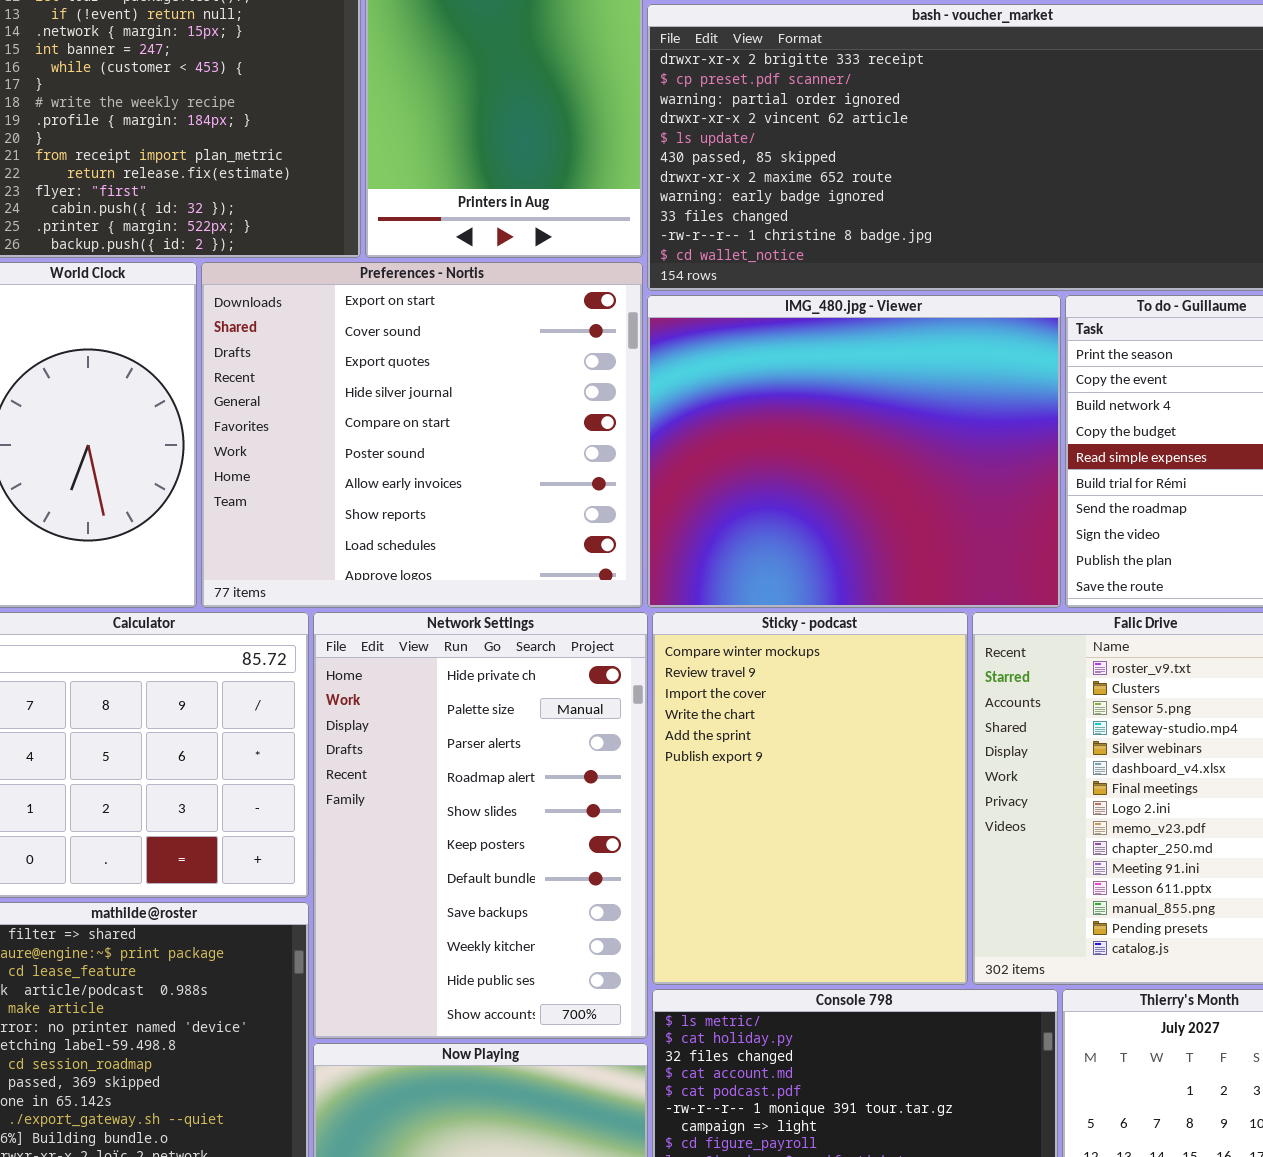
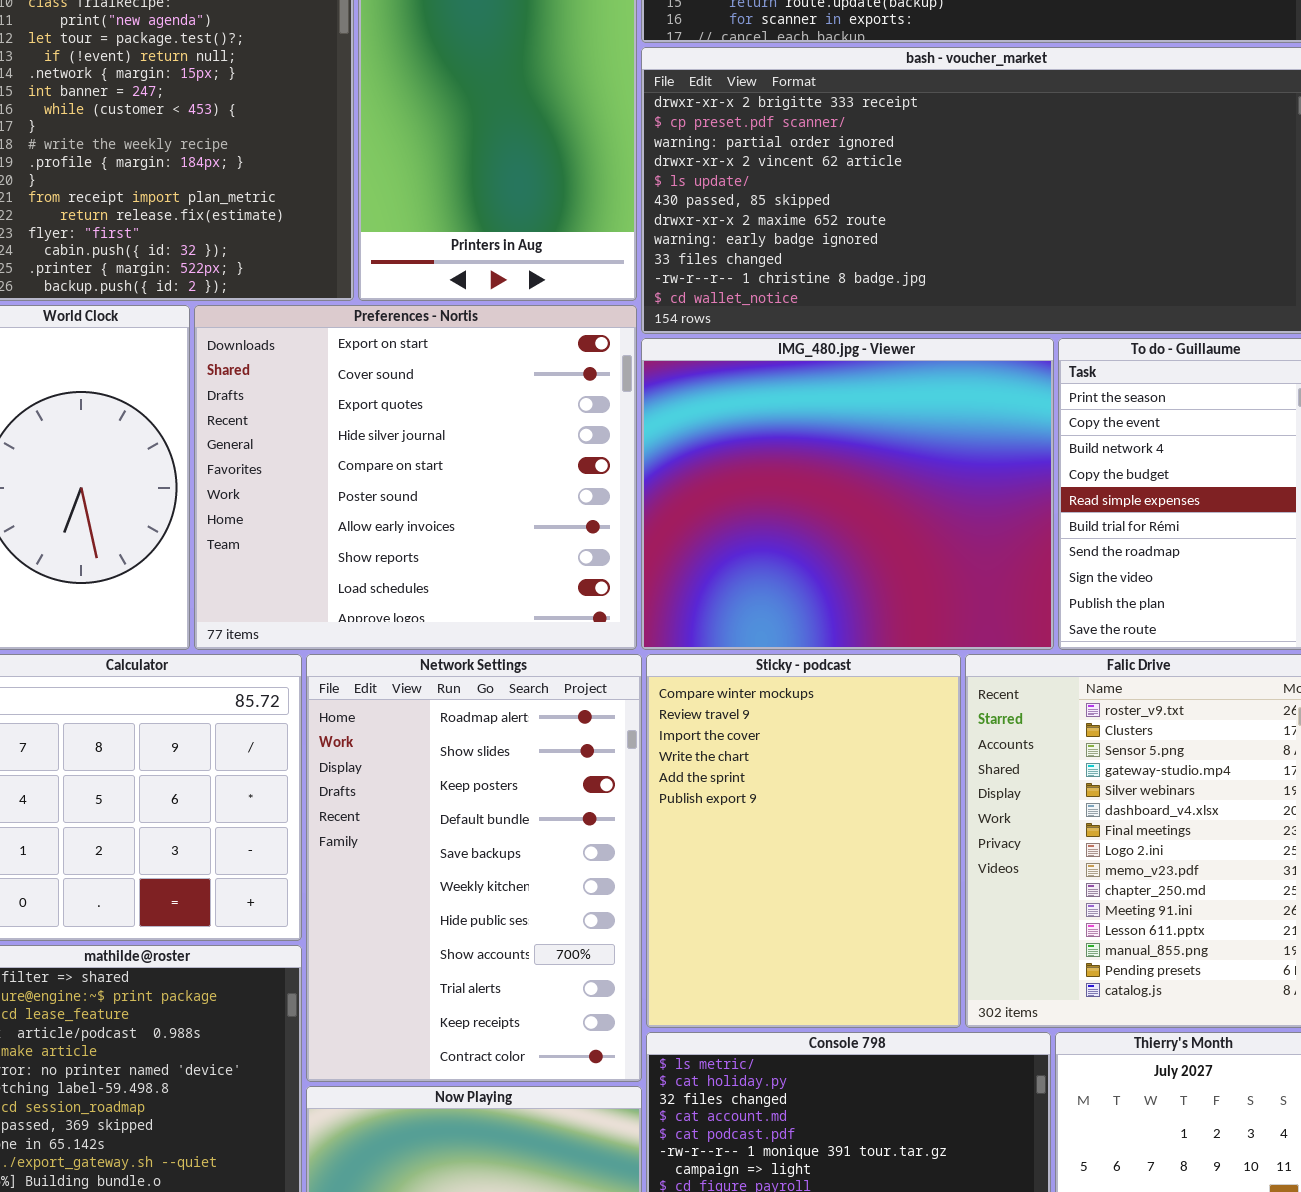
Network Settings: [313,612,648,1039] -> [306,654,642,1082], scrolled down 3 rows

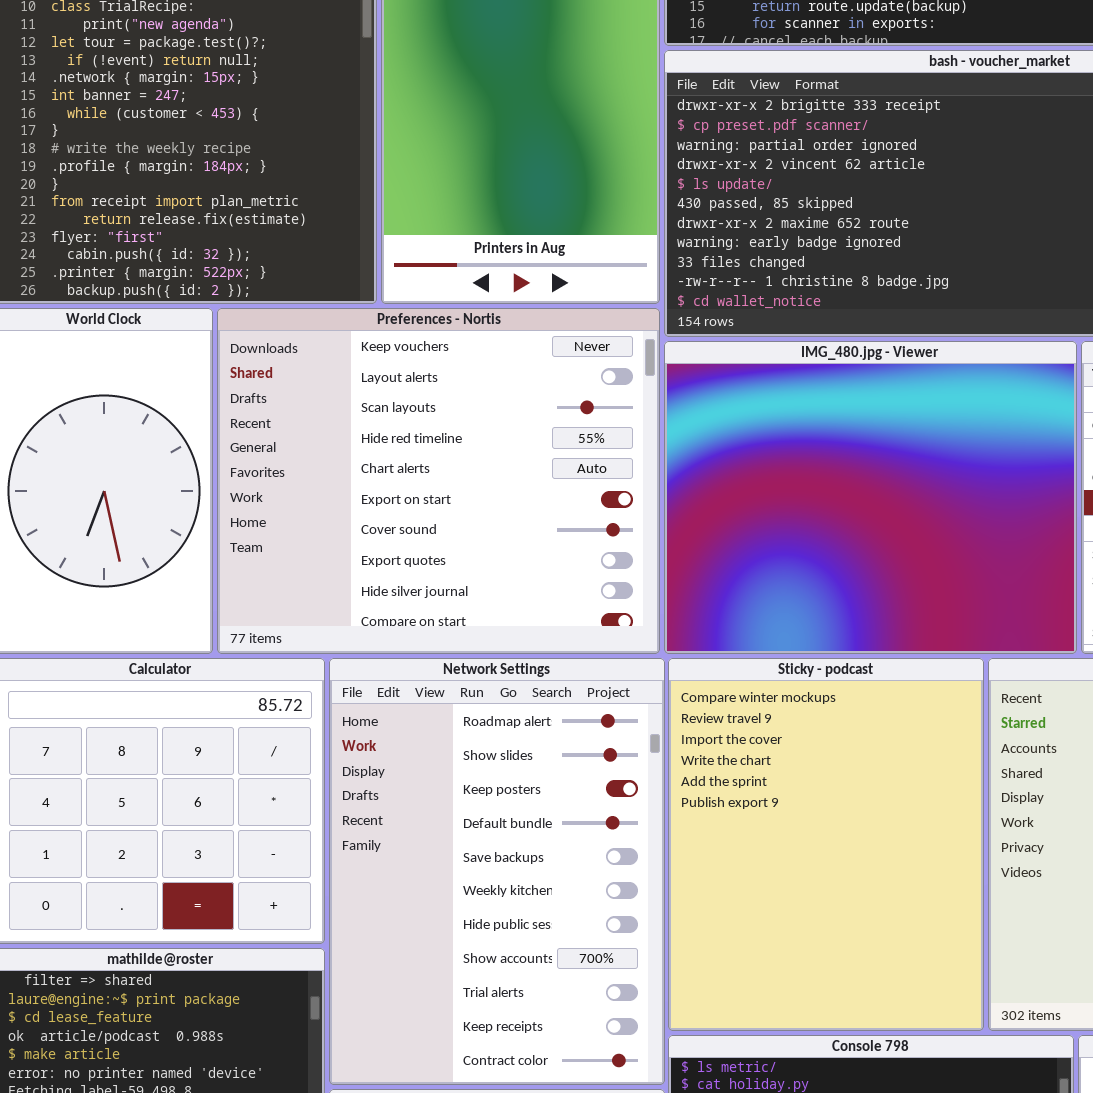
Preferences - Nortis: [194,305,637,650] -> [217,308,660,654], scrolled up 5 rows

